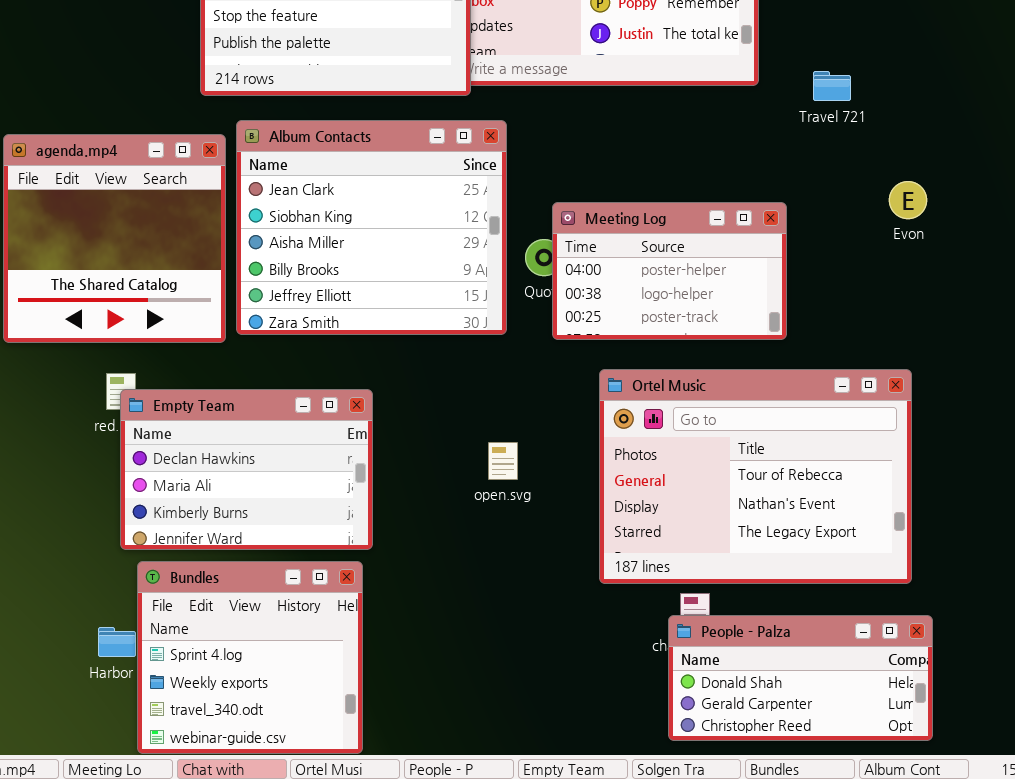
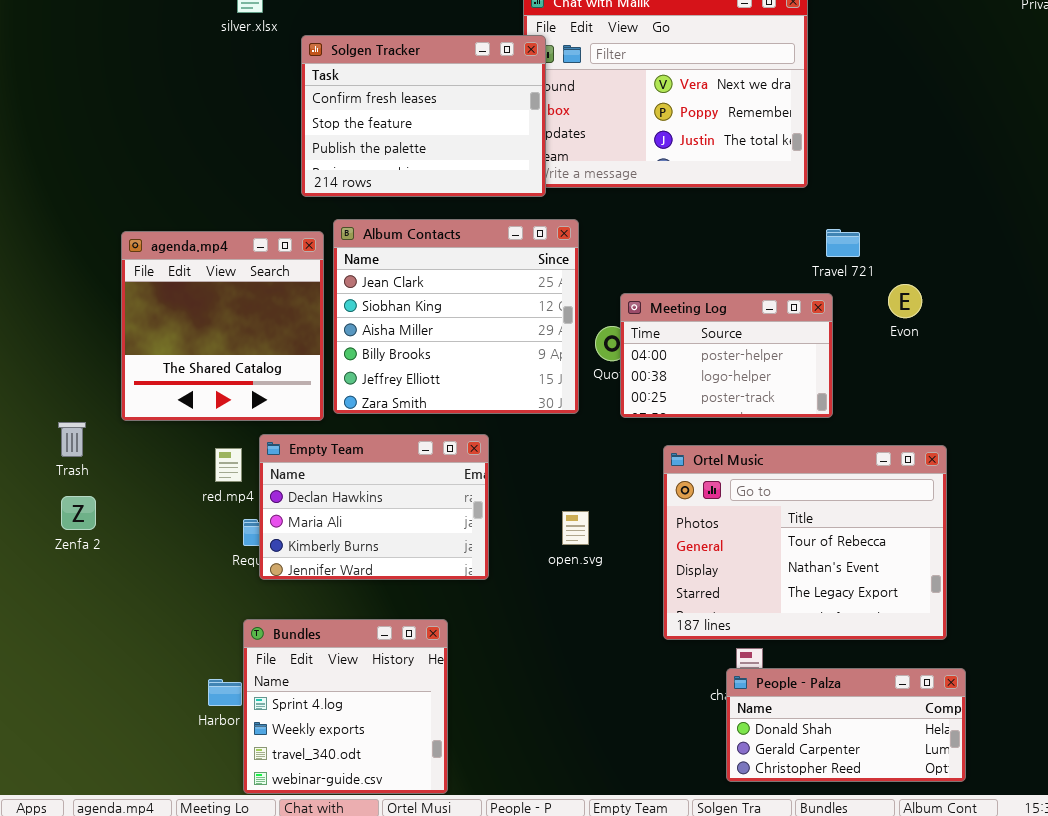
Travel 721: [813,71,851,101] -> [826,229,860,257], moved
Evon: [889,181,927,219] -> [888,284,922,318], moved
Empty Team: [120,389,373,550] -> [259,434,489,580], moved

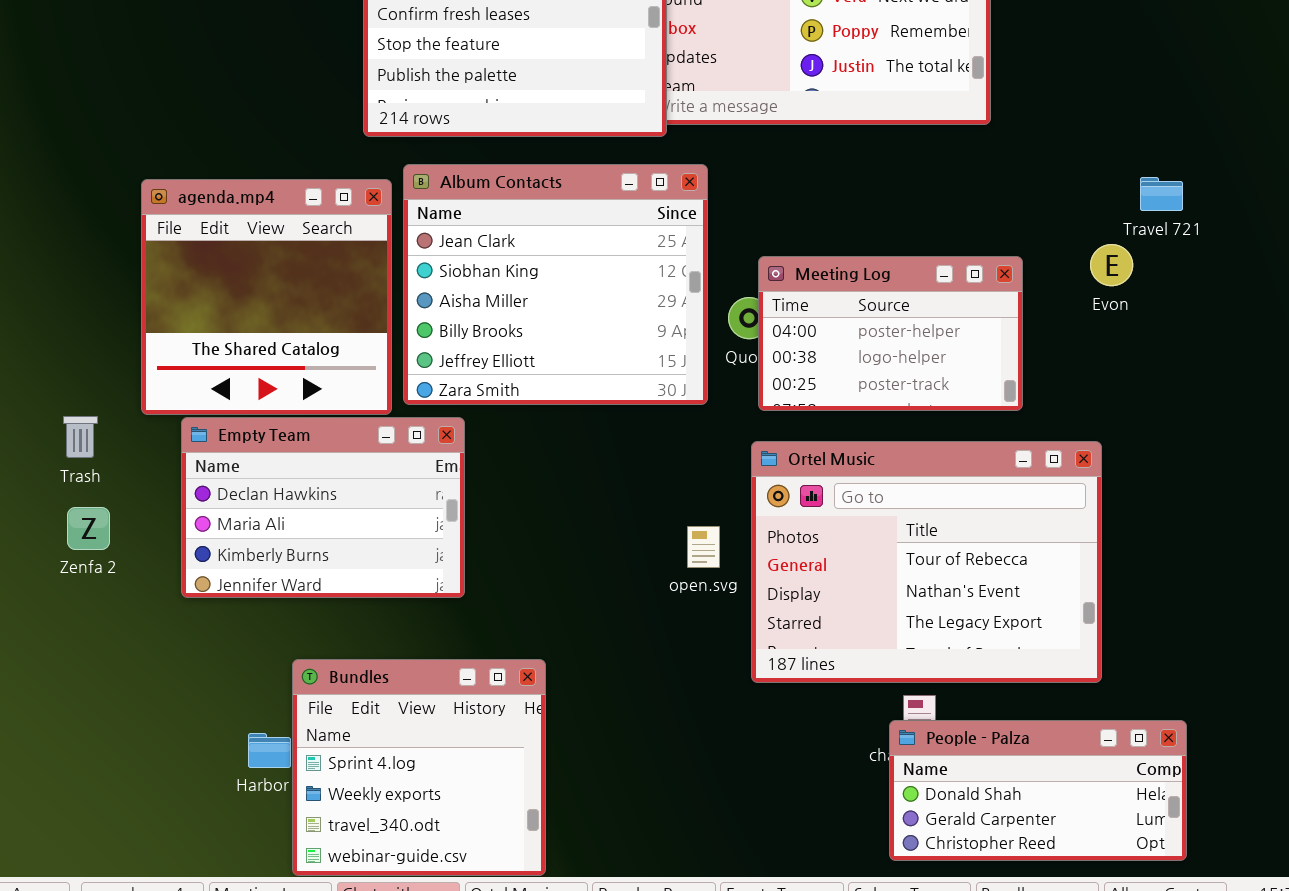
Travel 721: [826,229,860,257] -> [1140,177,1183,211], moved
Empty Team: [259,434,489,580] -> [181,417,465,598], moved
Ortel Music: [663,445,947,640] -> [751,441,1102,683], moved

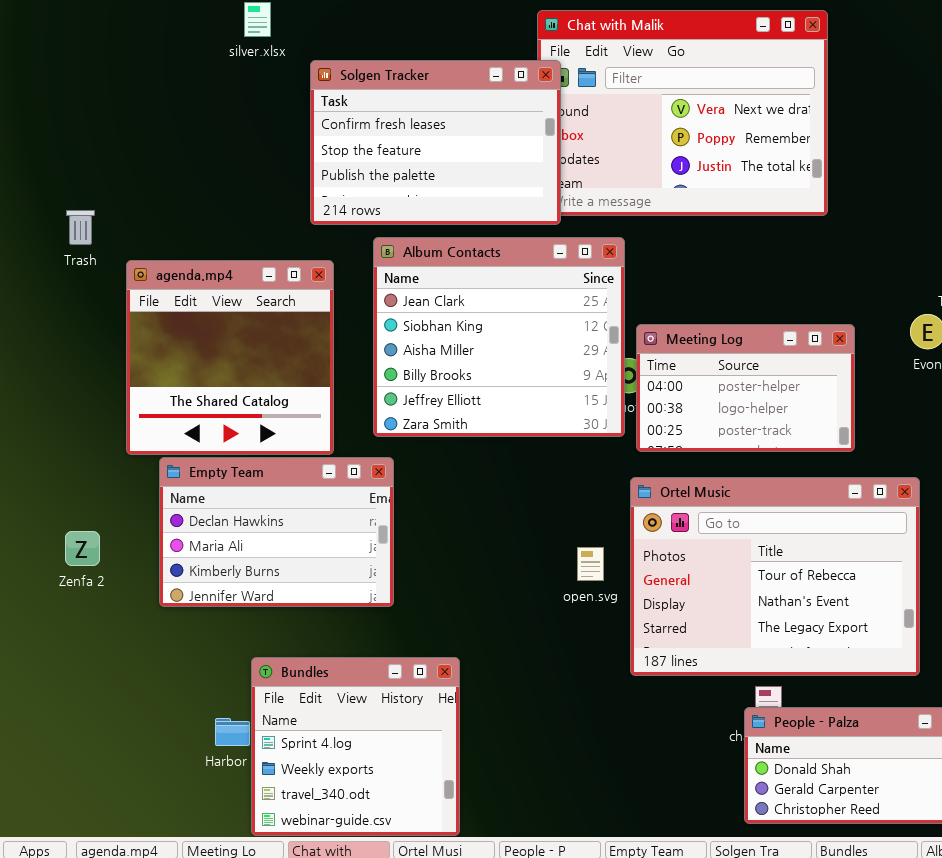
Album Contacts: [403,164,708,405] -> [373,237,625,437], moved
Trash: [63,416,98,458] -> [66,210,95,245], moved

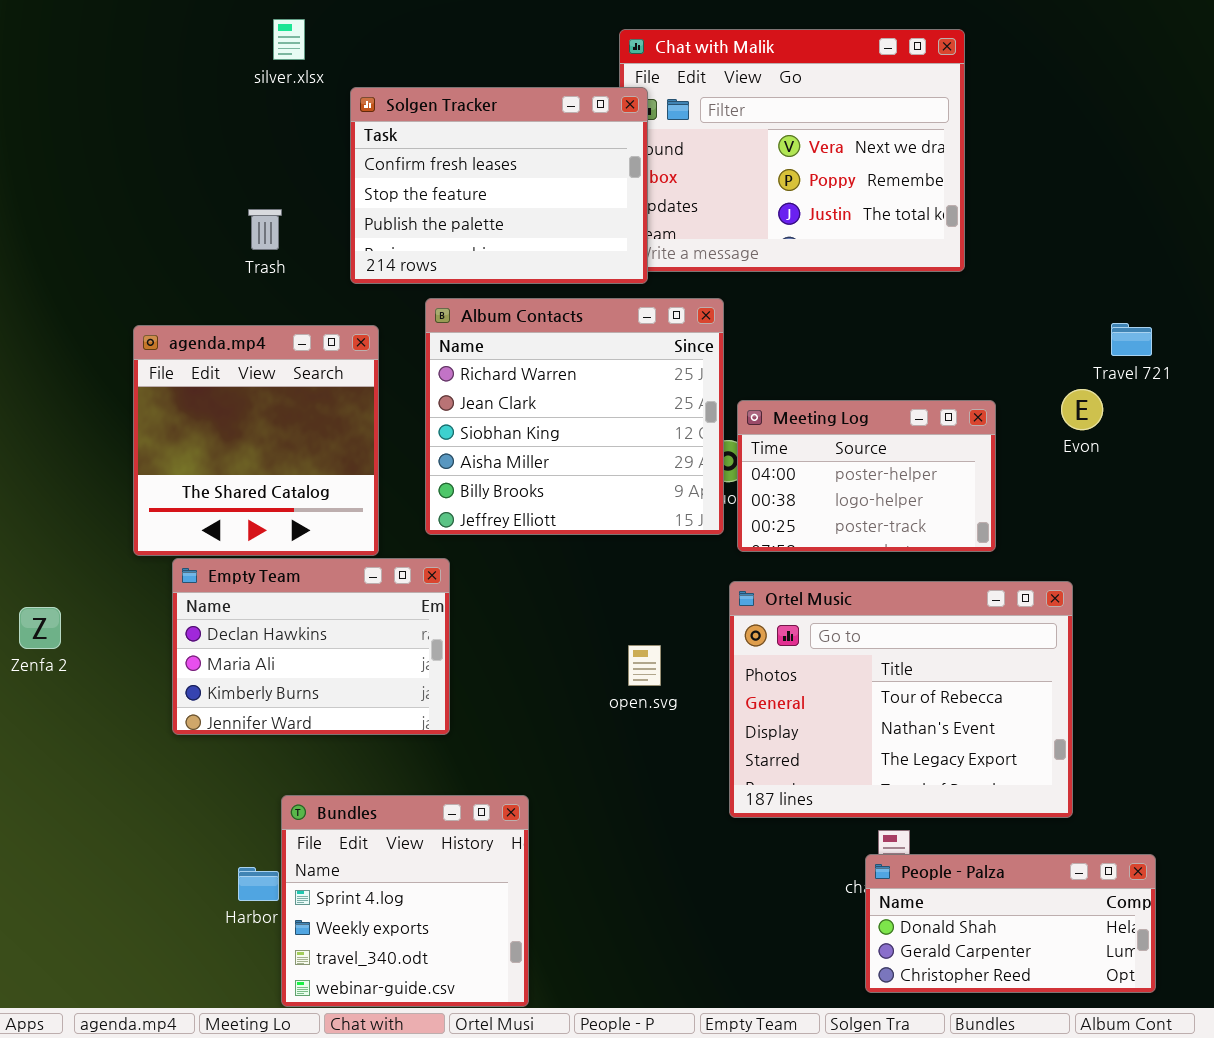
Trash: [66,210,95,245] -> [248,209,282,250], moved
Album Contacts: [373,237,625,437] -> [425,298,724,535], scrolled up 1 row
Zenfa 2: [65,531,100,566] -> [19,607,61,649], moved
open.svg: [577,547,604,581] -> [628,645,661,686], moved

